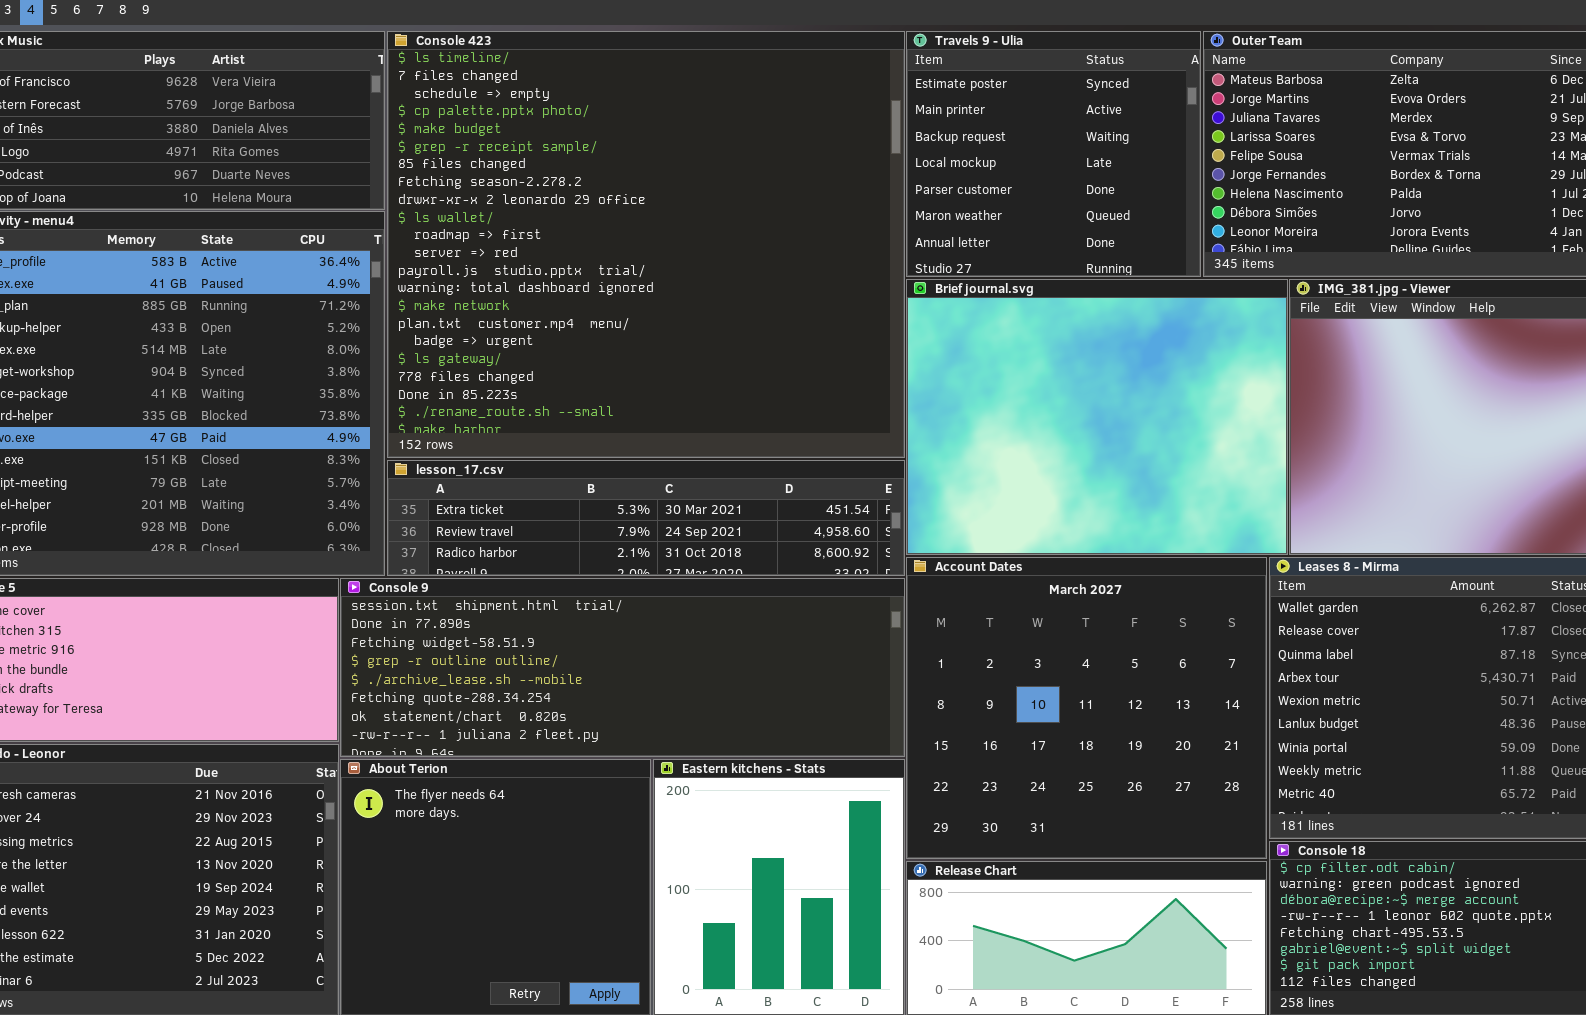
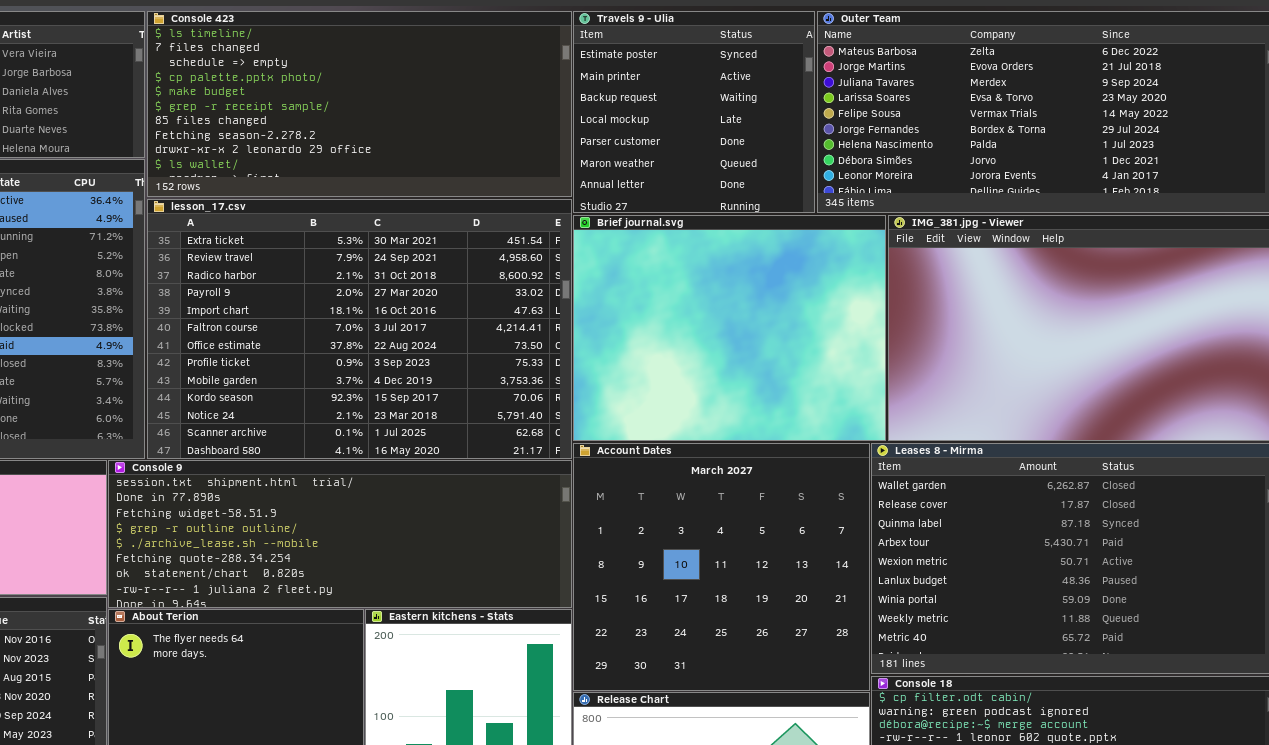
Console 423: [387,31,905,458] -> [147,11,572,197], resized
lesson_17.csv: [387,460,905,576] -> [147,199,572,459], resized

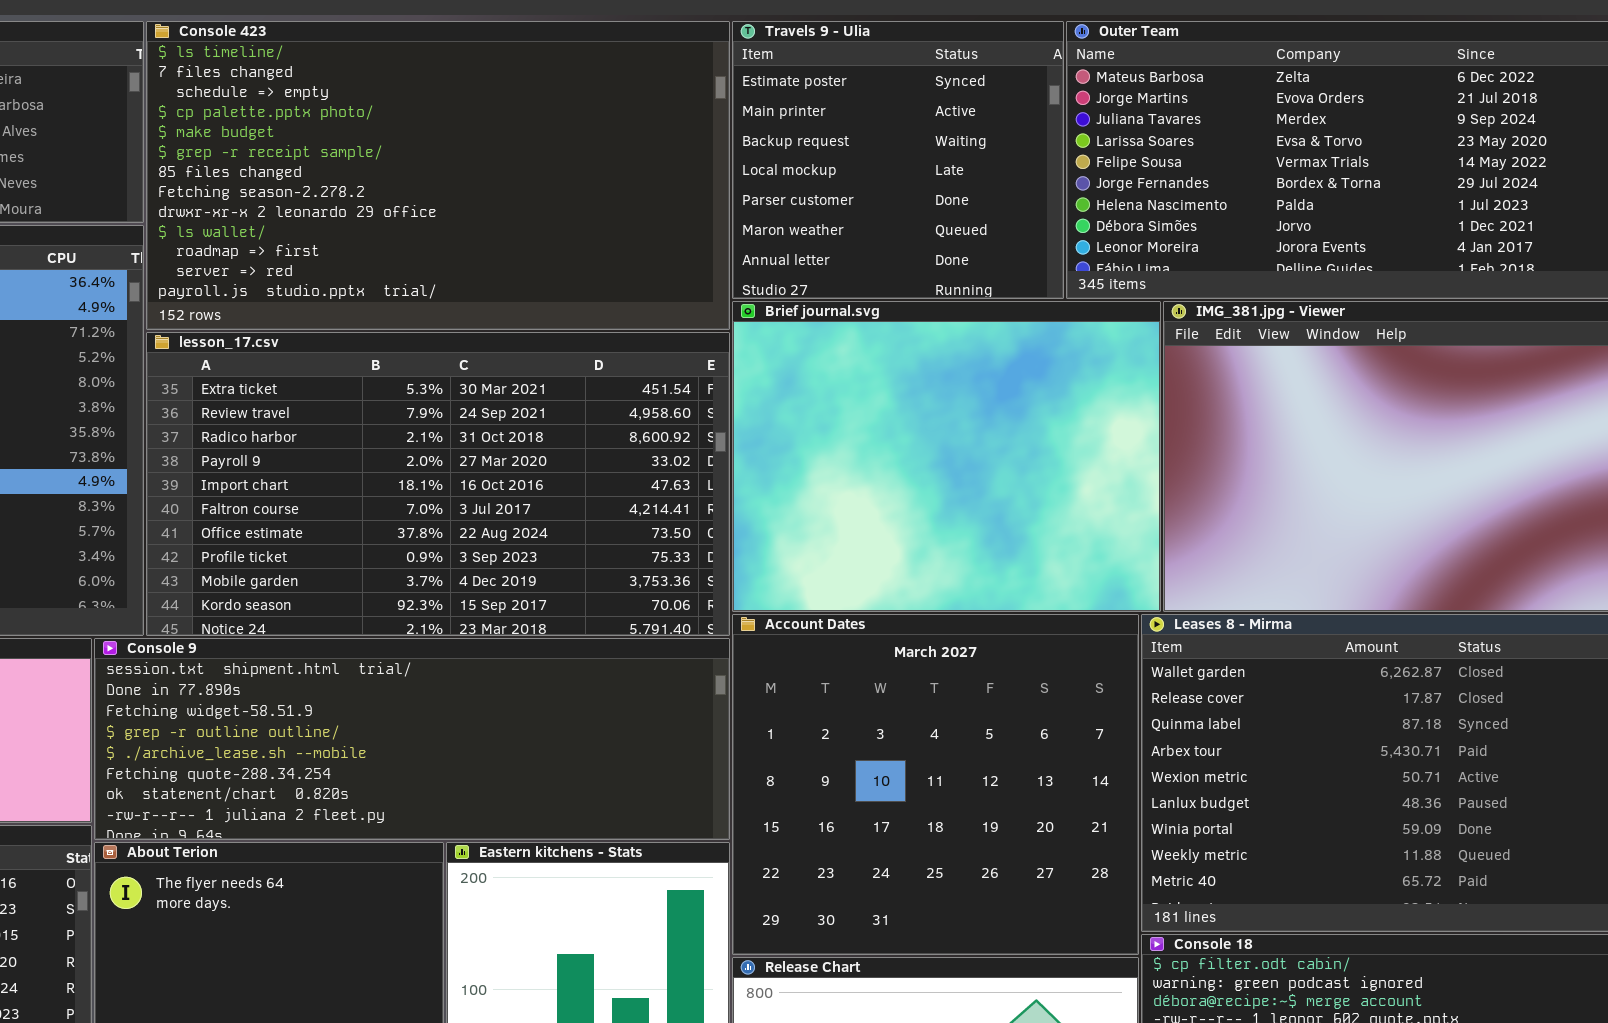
Console 423: [147,11,572,197] -> [146,21,730,330], resized
lesson_17.csv: [147,199,572,459] -> [146,332,730,636], resized

